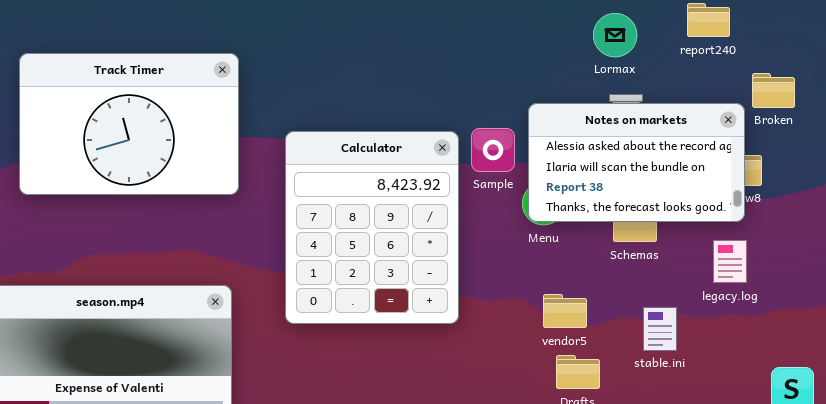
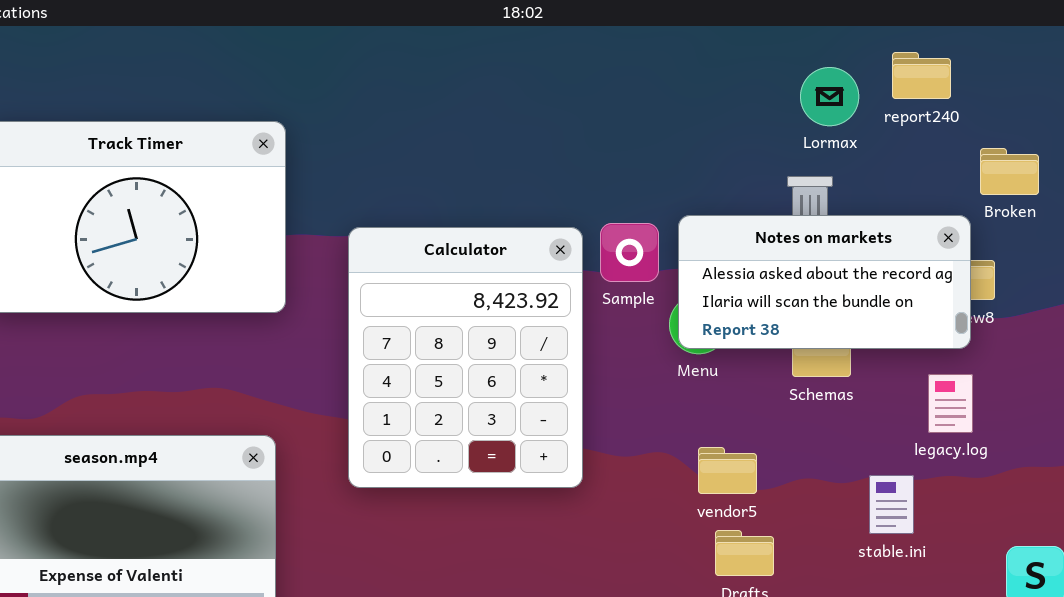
Lormax: [593,13,637,57] -> [800,67,859,126], moved
Notes on markets: [528,103,745,222] -> [678,215,971,349], resized
stable.ini: [643,307,677,351] -> [869,475,914,534], moved

